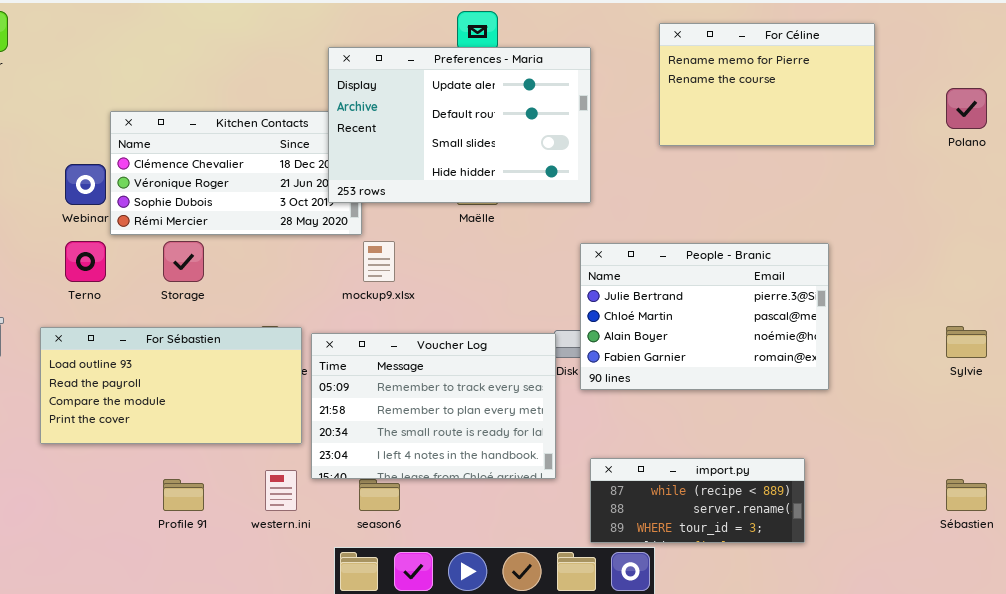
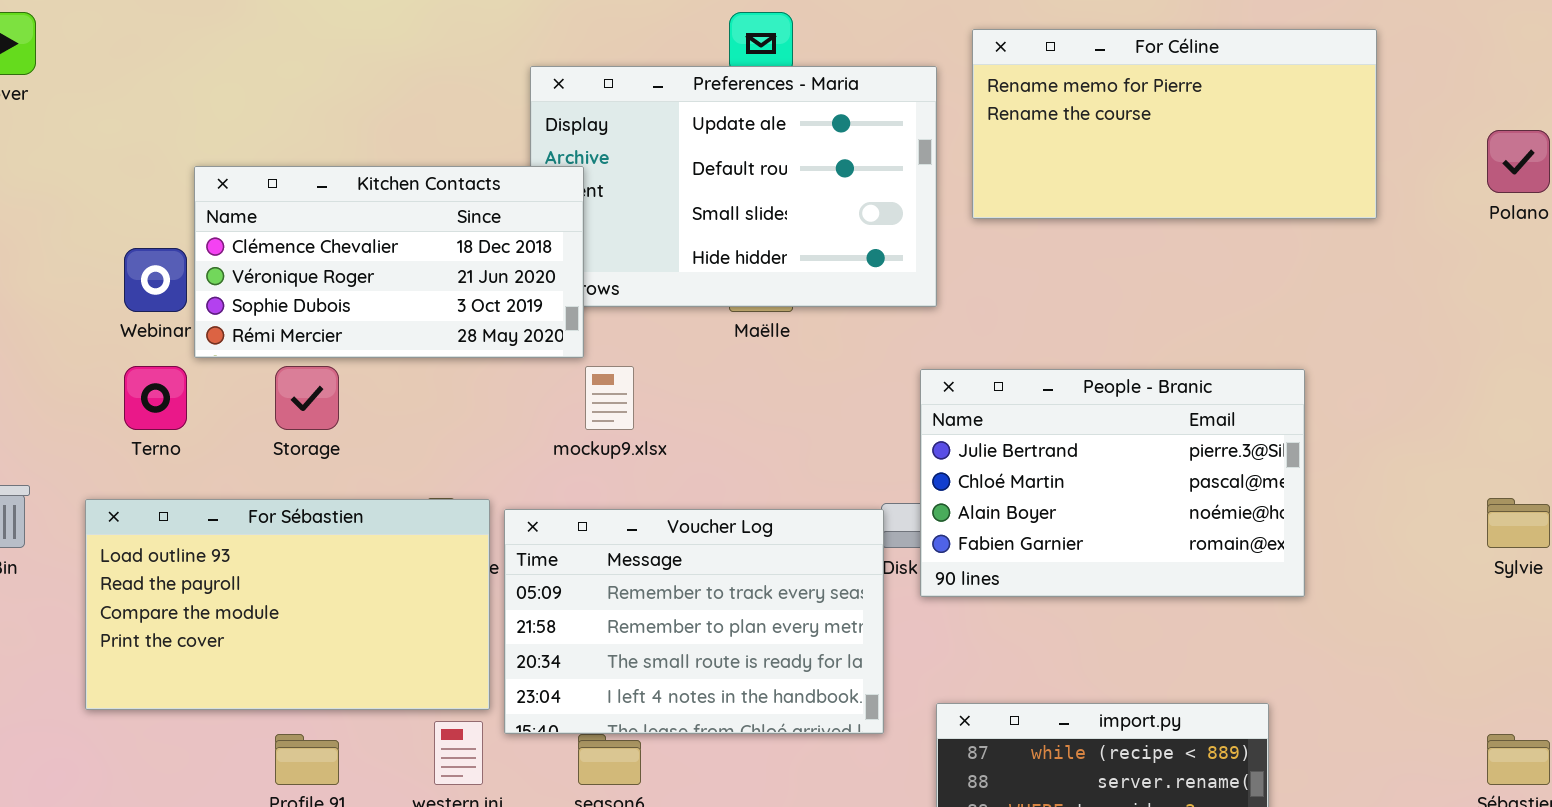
For Céline: [659,23,875,146] -> [972,29,1377,219], resized
Kitchen Contacts: [110,111,362,235] -> [194,166,584,358], raised
For Sébastien: [40,327,302,444] -> [85,499,490,710], resized

